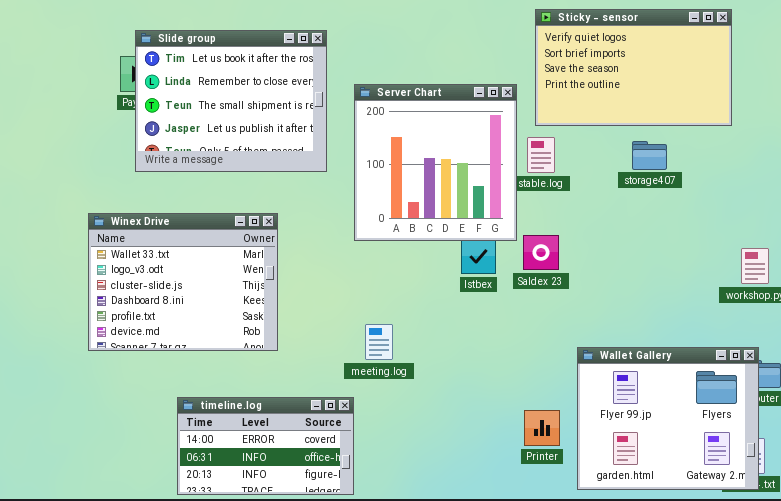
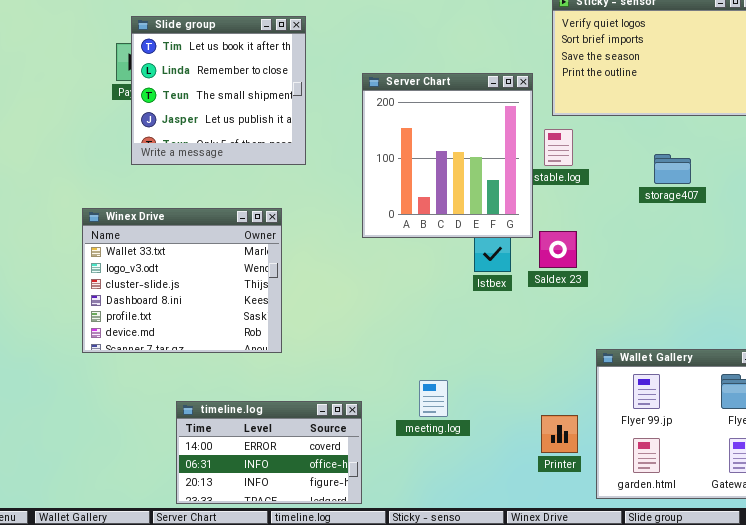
Slide group: [135,30,327,172] -> [131,16,306,165], resized
storage407: [632,141,667,170] -> [654,154,691,184], moved
meeting.log: [365,324,393,360] -> [419,380,448,417], moved

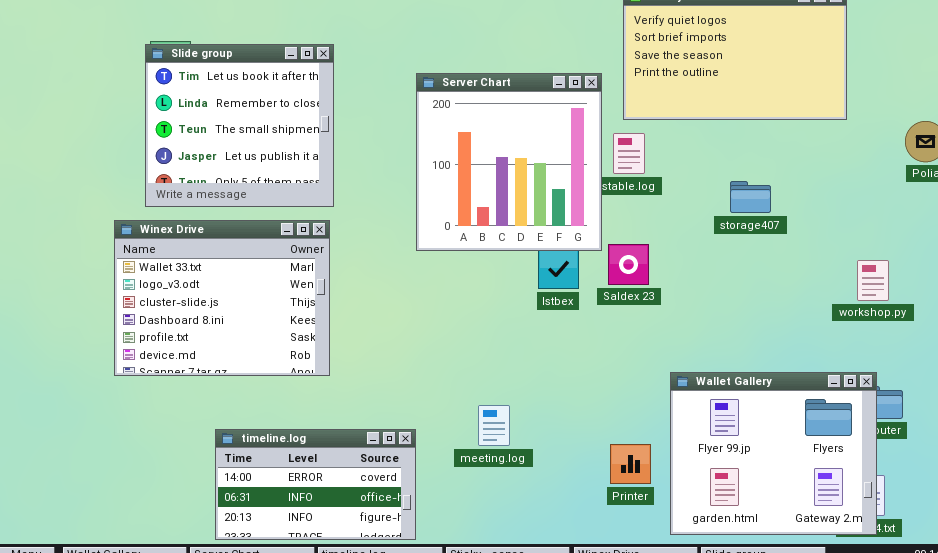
Slide group: [131,16,306,165] -> [145,44,334,207], moved
storage407: [654,154,691,184] -> [730,181,771,213], moved

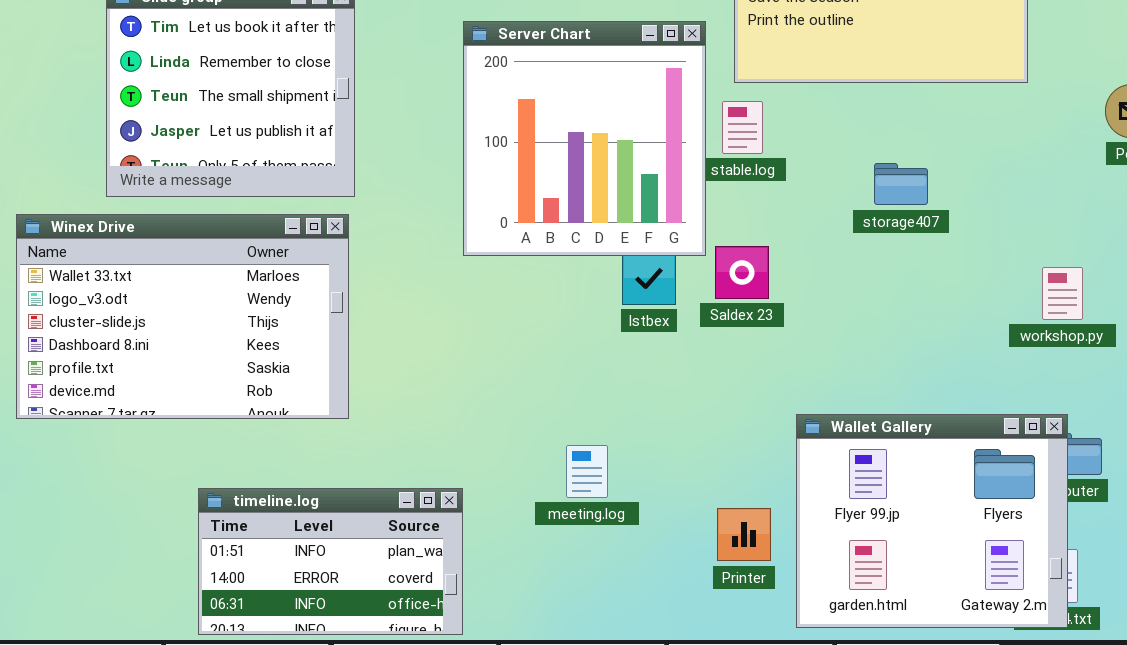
Winex Drive: [114,220,330,376] -> [16,214,349,419], resized
meeting.log: [478,405,510,446] -> [566,445,608,498], moved
timeline.log: [215,429,416,540] -> [198,488,463,635], scrolled up 1 row

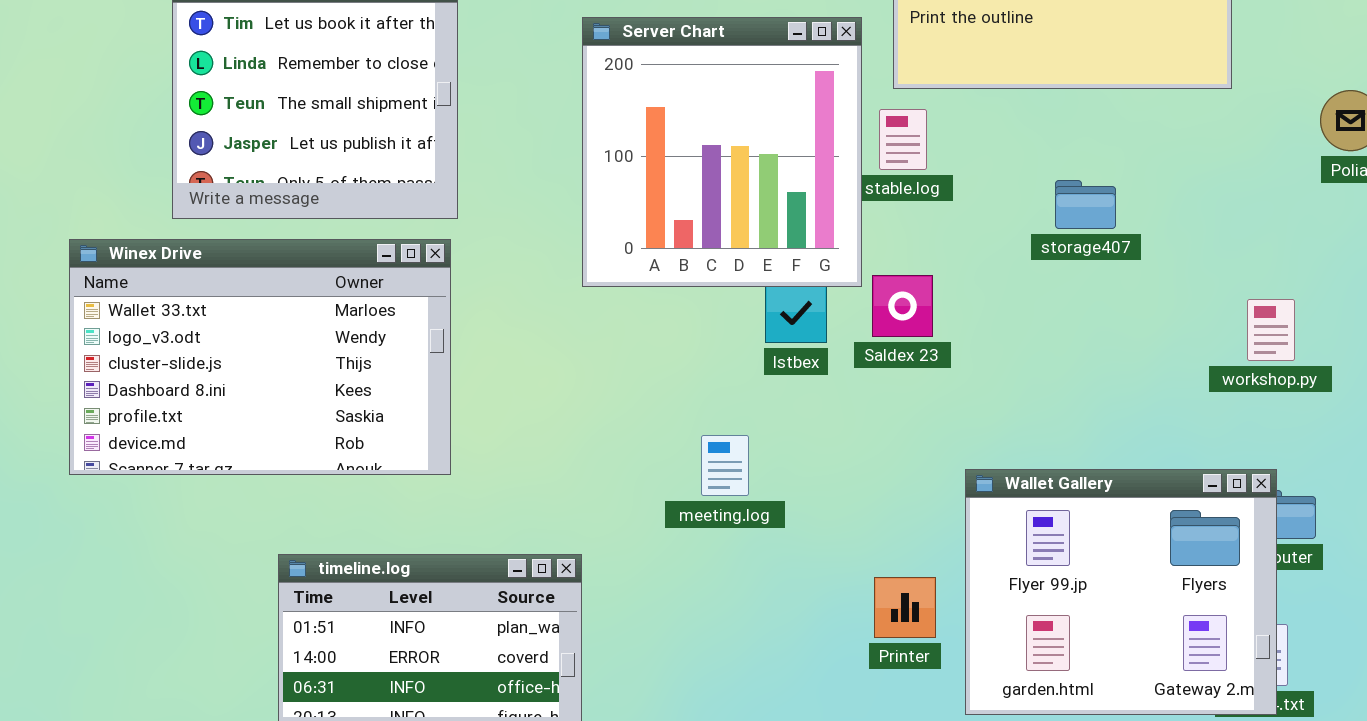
meeting.log: [566,445,608,498] -> [701,435,749,496], moved

